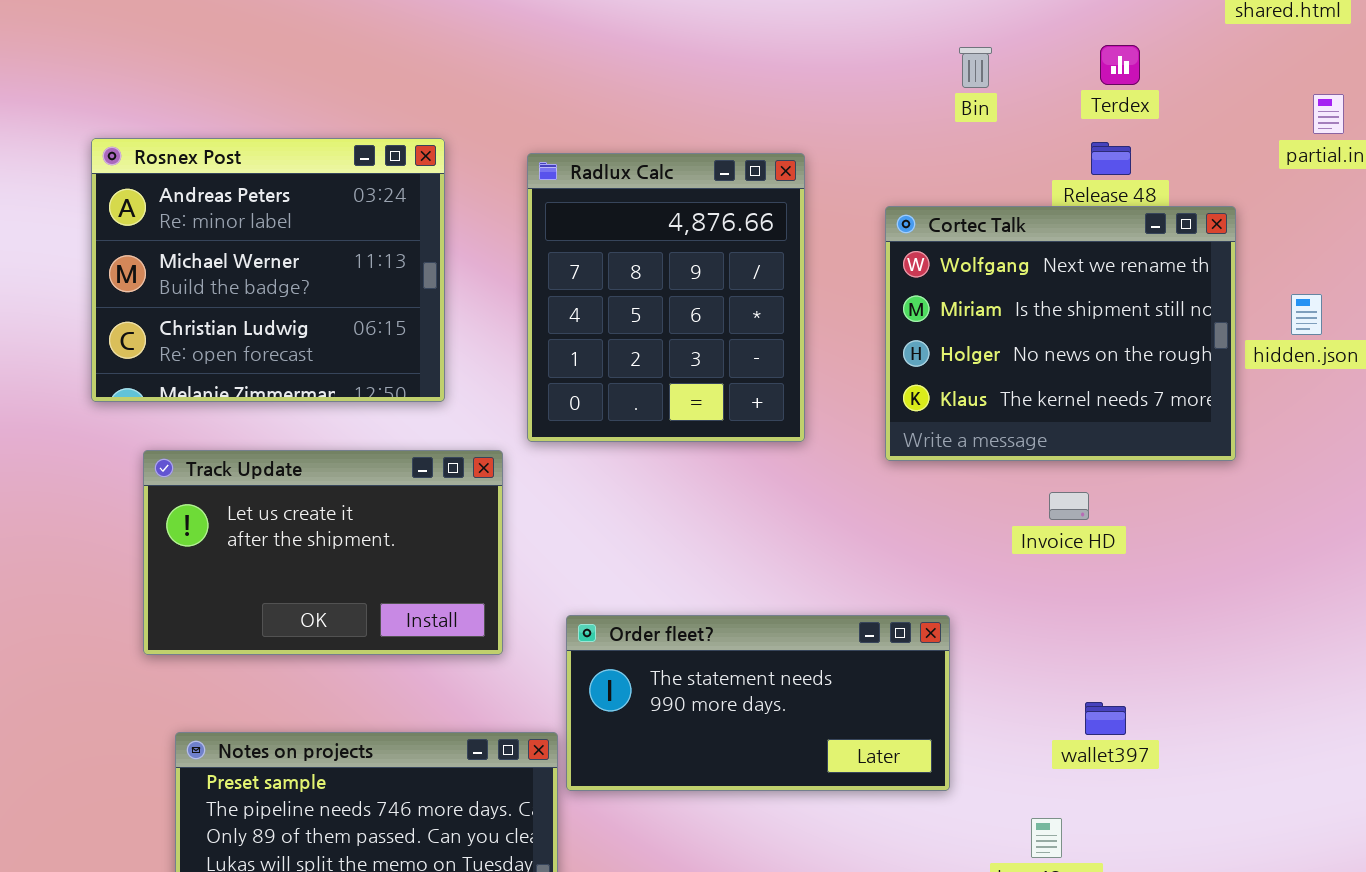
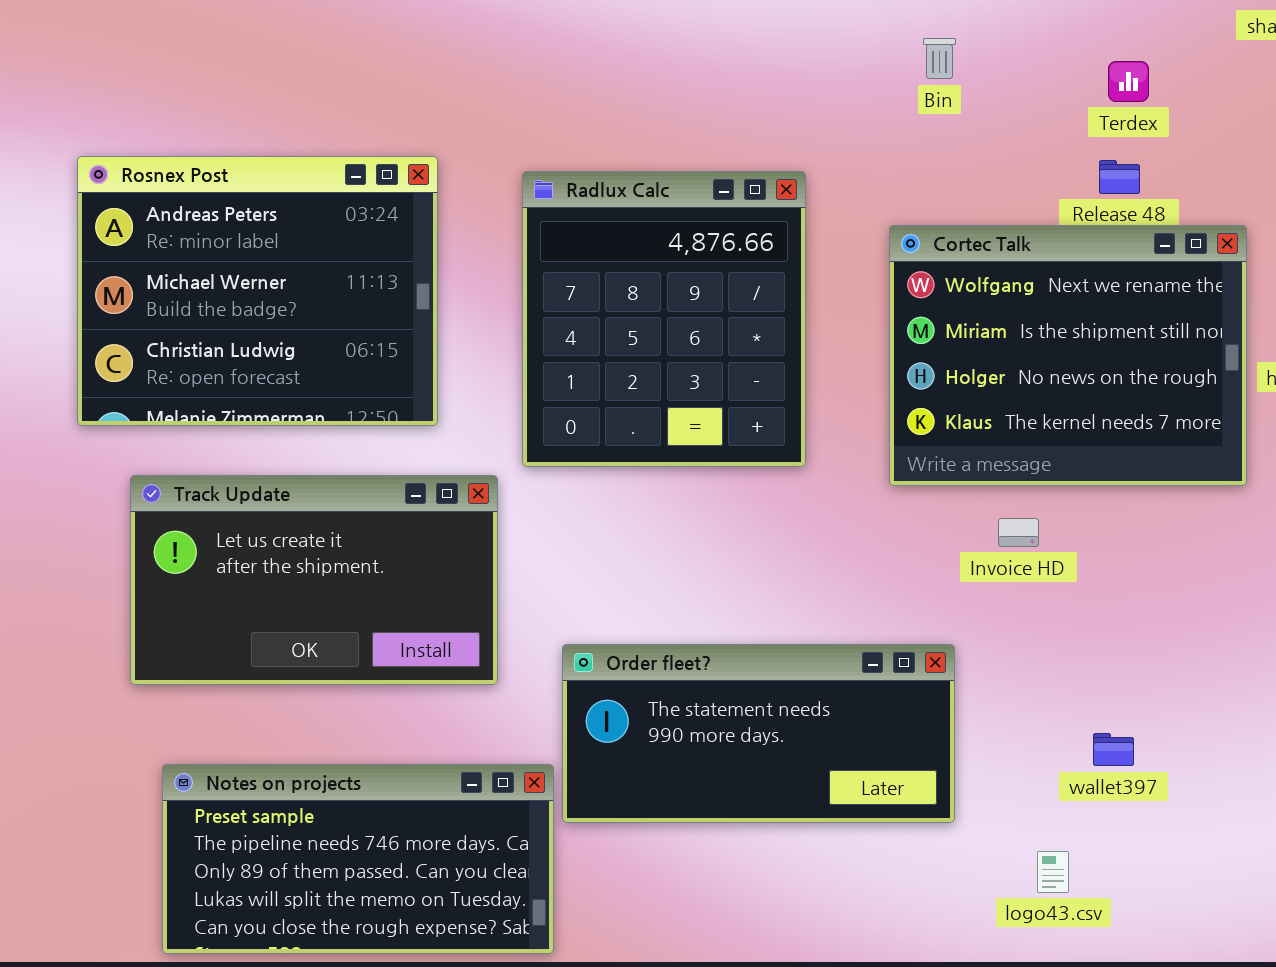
Bin: [959,47,992,88] -> [923,38,956,79], moved
Invoice HD: [1049,492,1089,520] -> [998,518,1039,547], moved

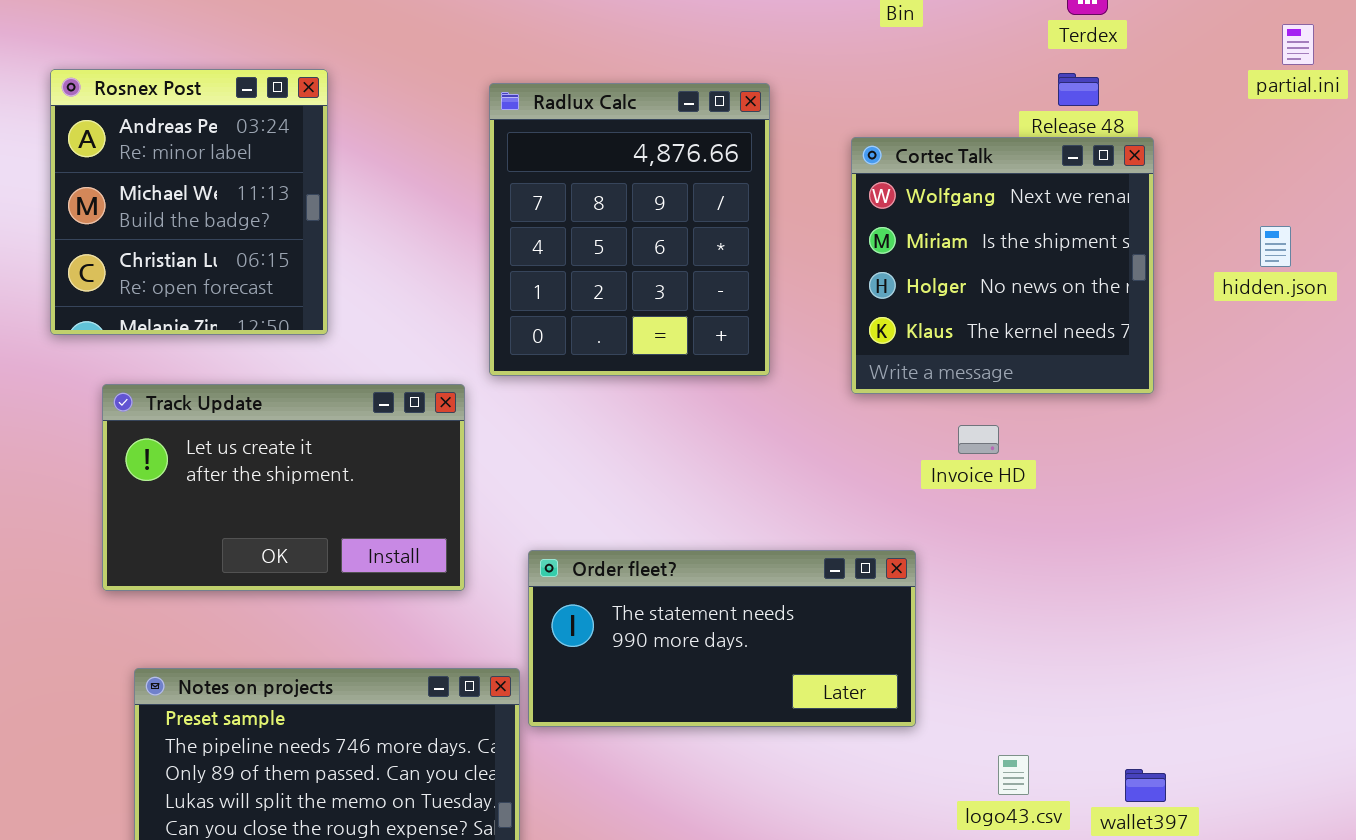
Rosnex Post: [77,156,438,426] -> [50,69,328,335], resized
Cortec Talk: [889,225,1247,486] -> [851,137,1154,394], resized
wallet397: [1093,733,1134,766] -> [1125,769,1166,802], moved

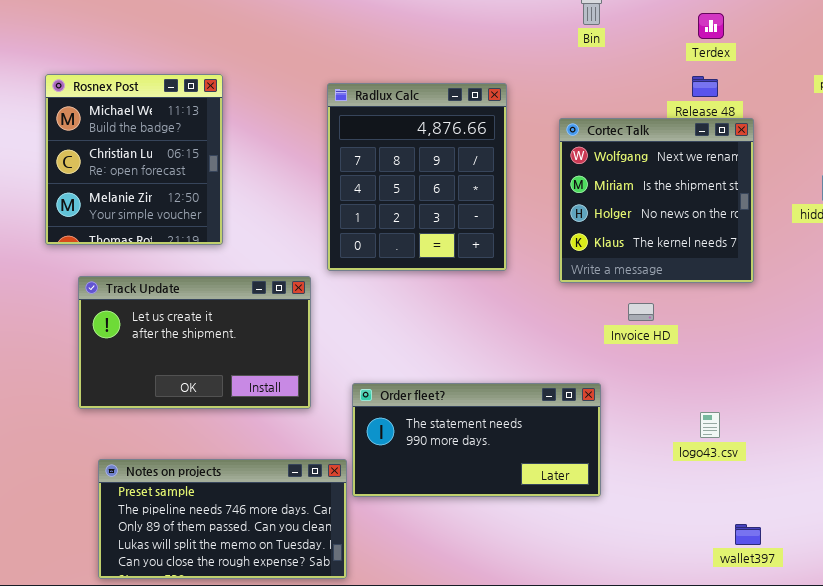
Rosnex Post: [50,69,328,335] -> [45,74,223,245], scrolled down 1 row
logo43.csv: [998,755,1029,795] -> [700,412,720,438], moved

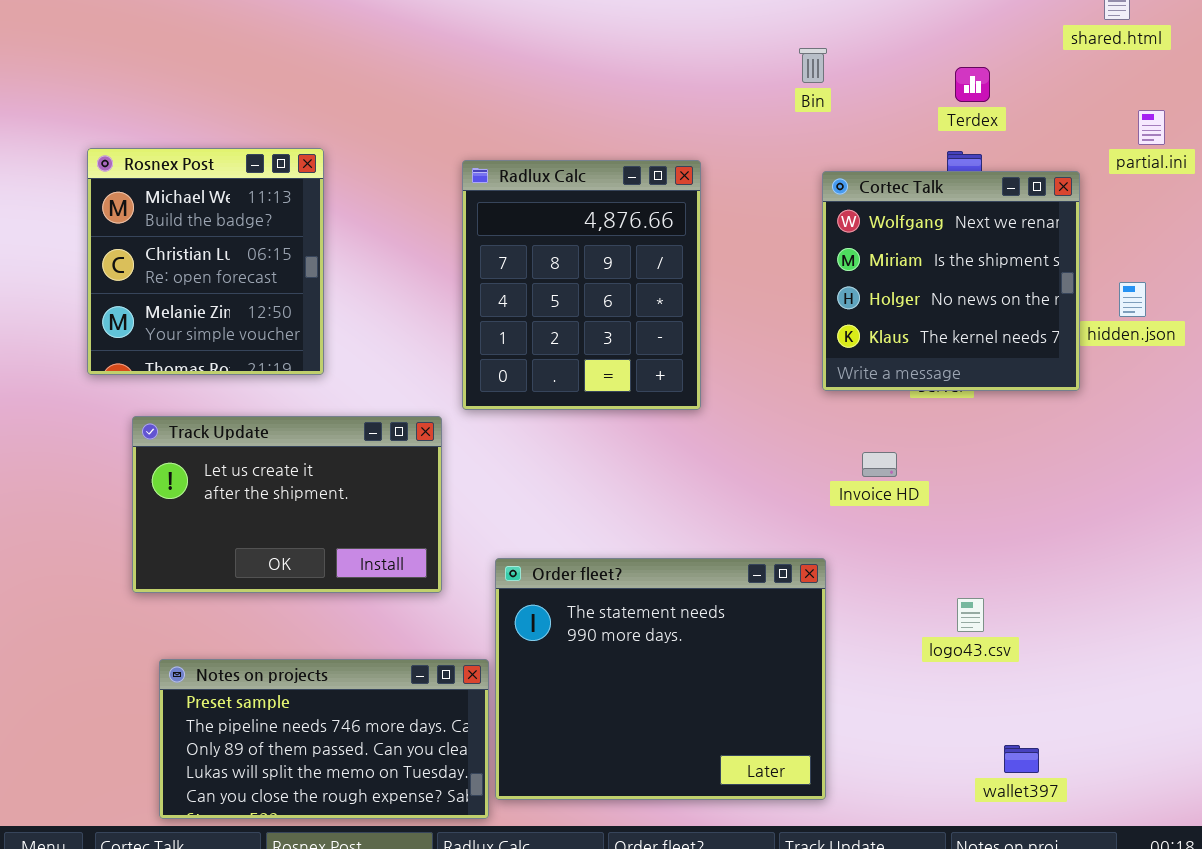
Cortec Talk: [559,118,754,283] -> [822,171,1080,391], moved
Order fleet?: [352,383,601,497] -> [495,558,826,800], resized

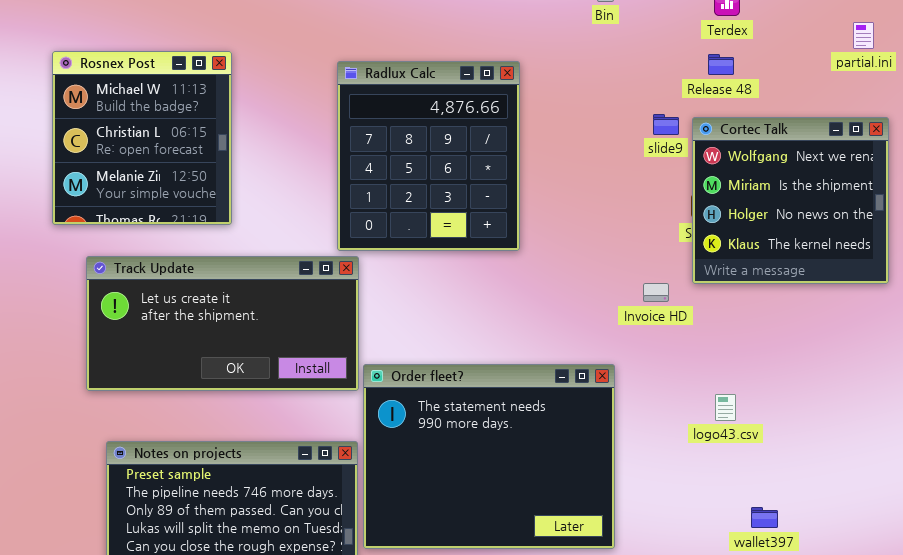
Cortec Talk: [822,171,1080,391] -> [692,117,889,284], moved
Track Update: [132,416,442,593] -> [86,256,359,391], resized

